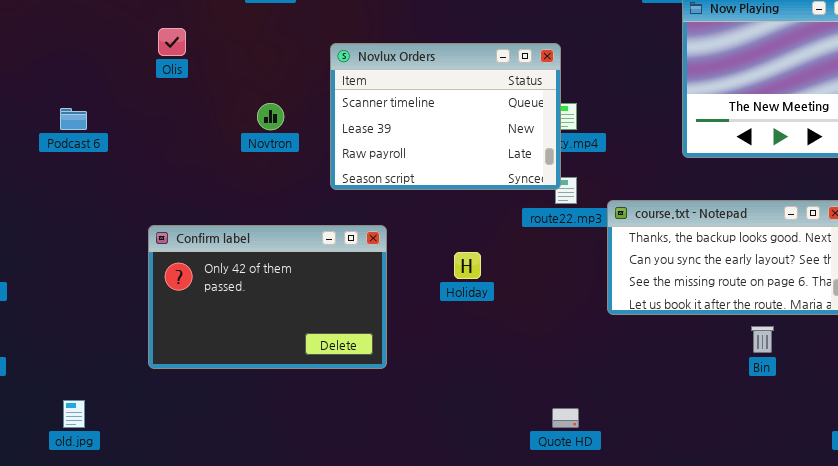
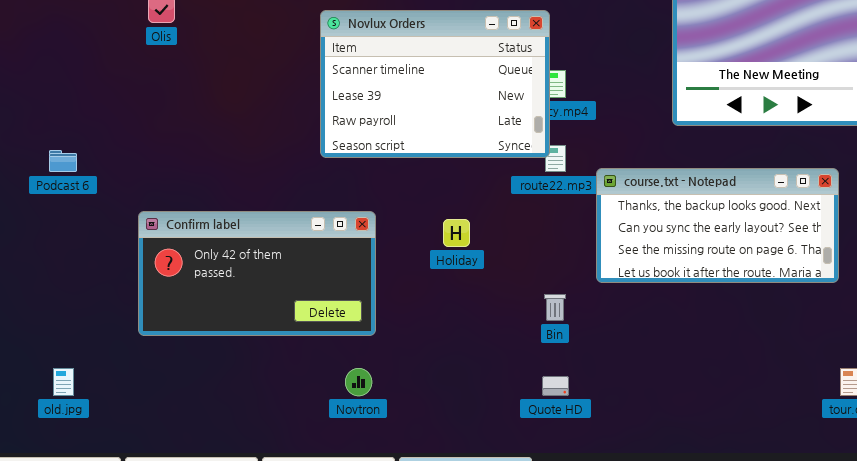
Novtron: [257,103,284,130] -> [345,368,372,396], moved
Podcast 6: [60,108,87,130] -> [49,150,77,172], moved
Confirm label: [148,225,387,369] -> [138,211,376,336], resized
Bin: [751,326,774,353] -> [544,294,566,321], moved

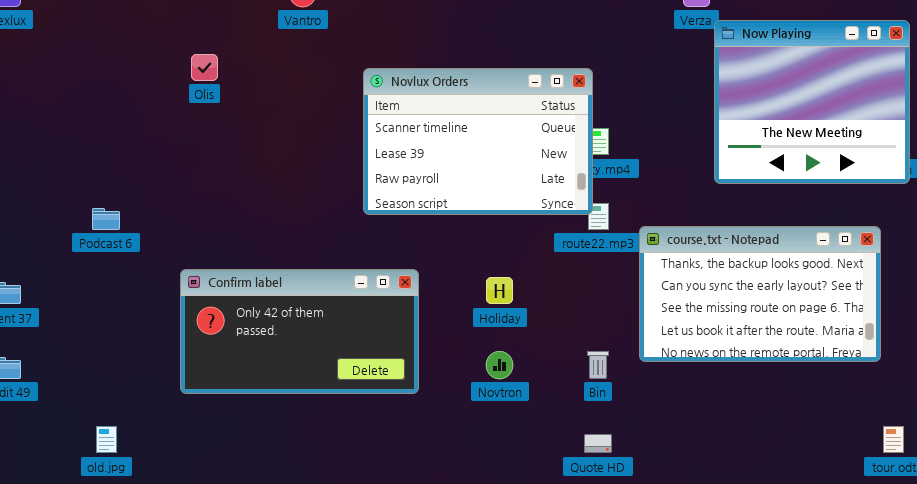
course.txt - Notepad: [596,168,839,283] -> [639,226,881,362], resized
Novtron: [345,368,372,396] -> [486,351,513,379], moved

